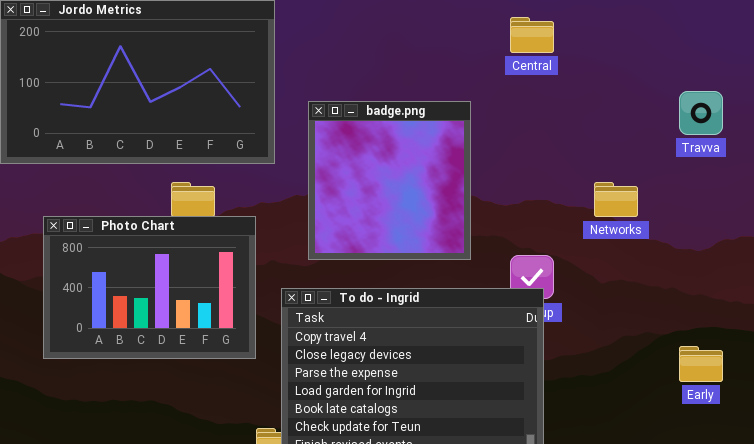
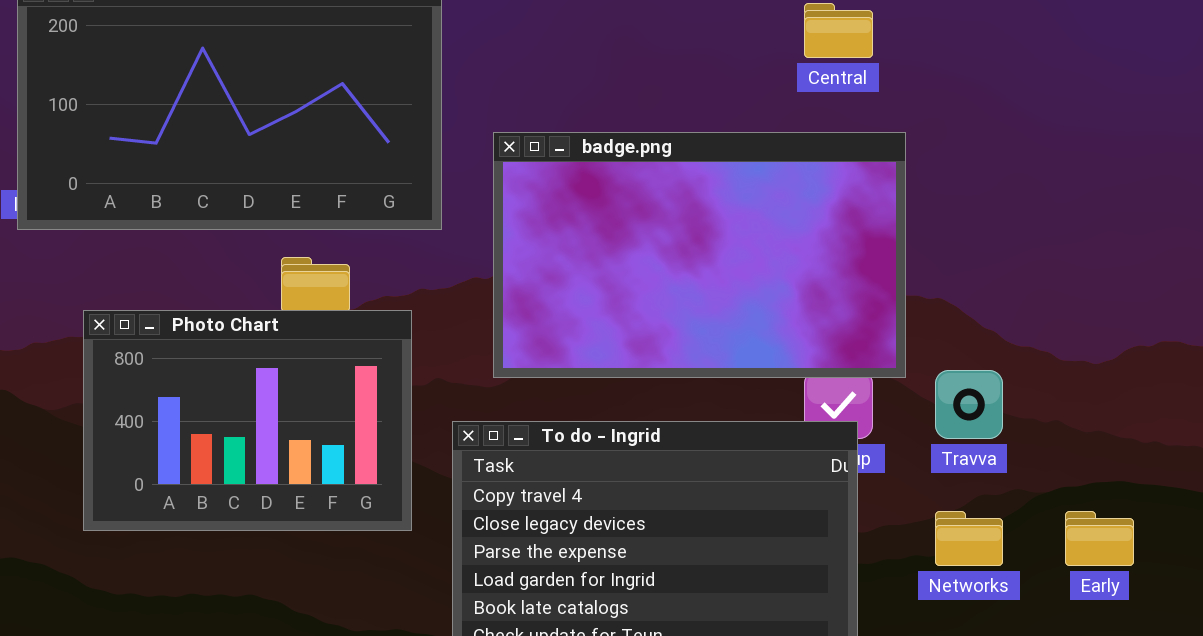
Travva: [679,91,723,135] -> [935,370,1003,439], moved
badge.png: [308,101,471,260] -> [493,132,906,378], resized
Networks: [594,182,638,217] -> [935,511,1003,566], moved

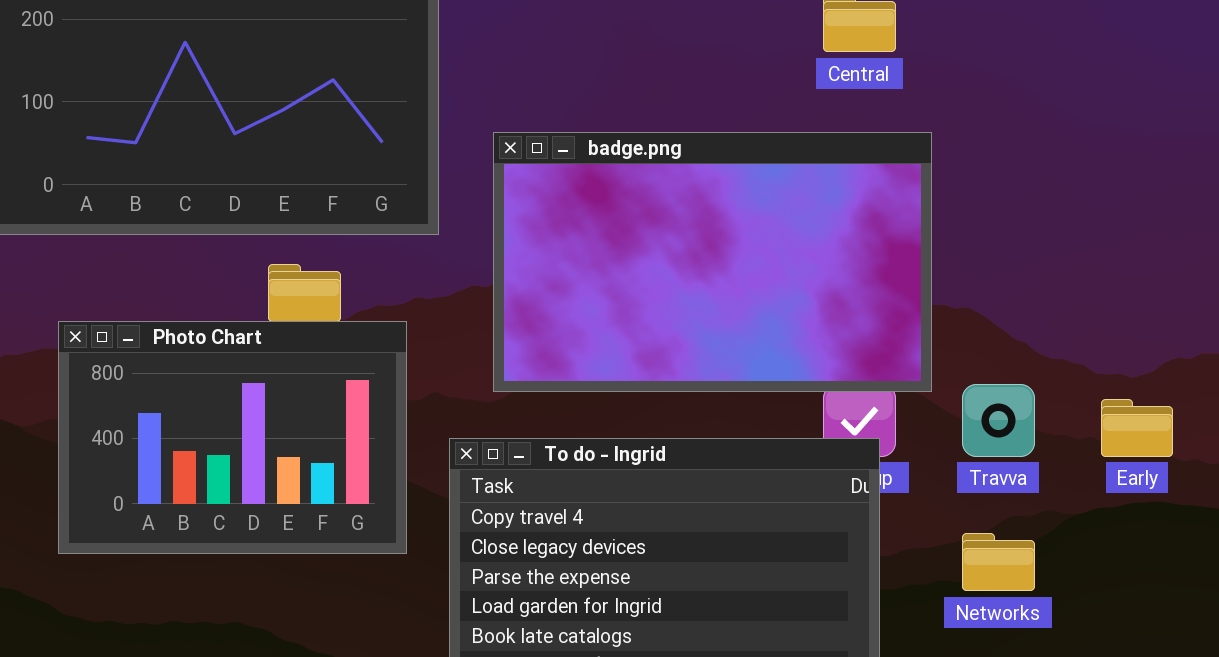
Early: [1065,511,1134,566] -> [1101,399,1173,457], moved

